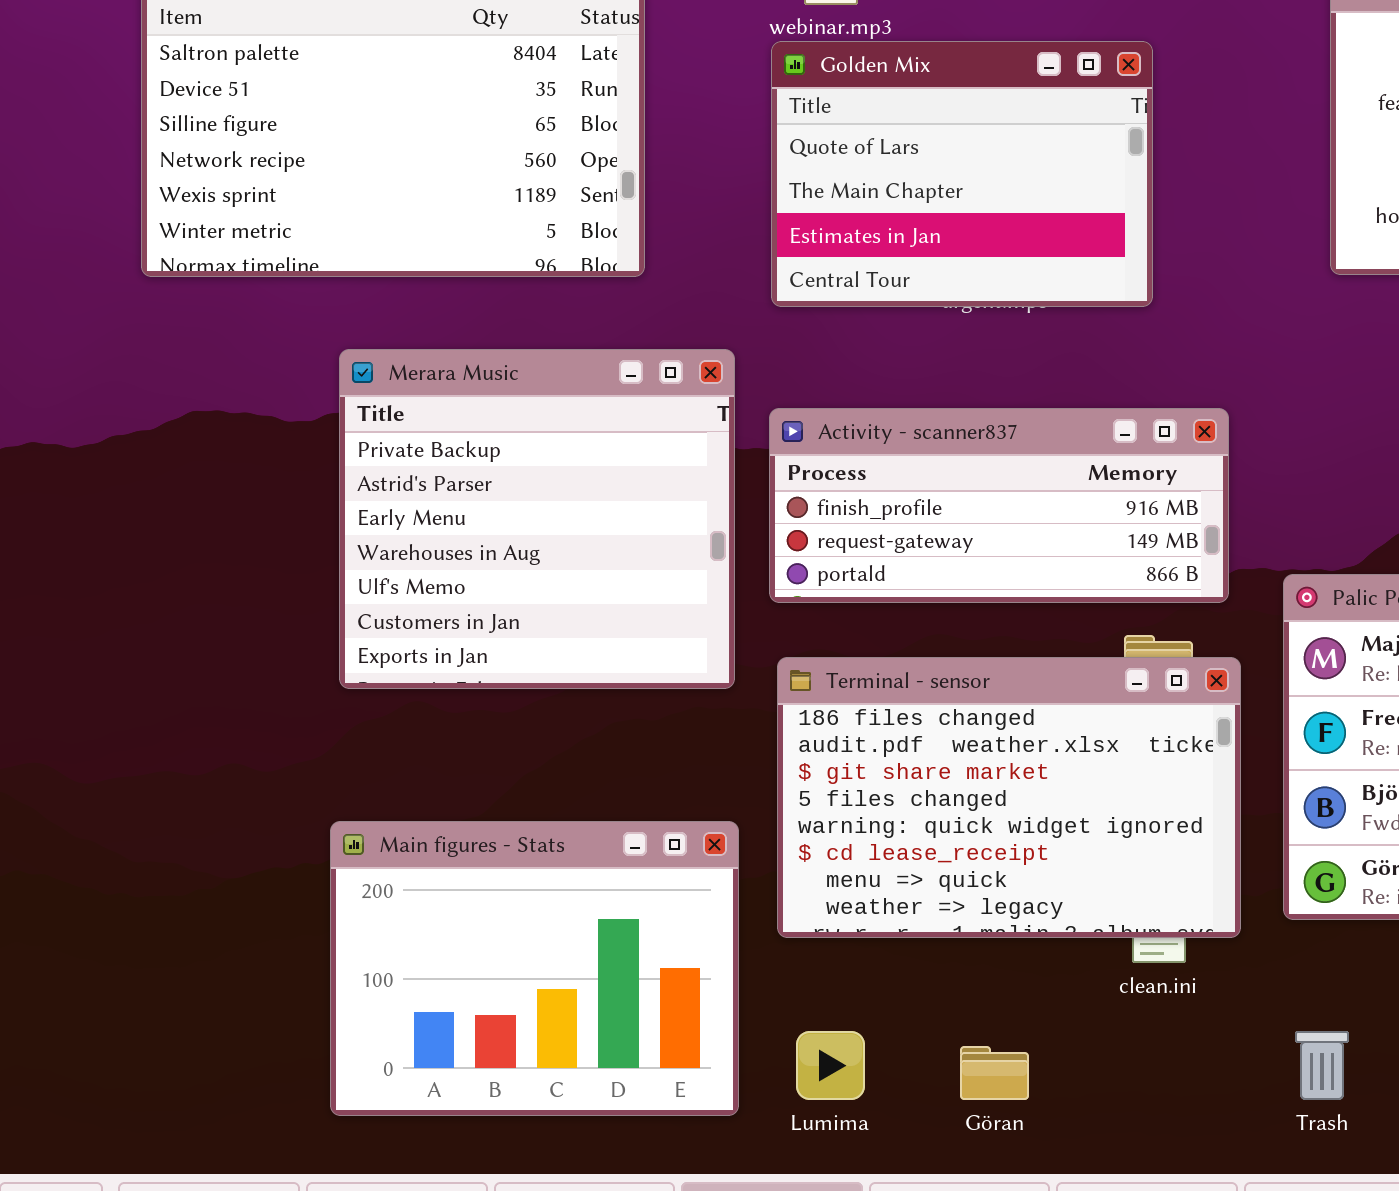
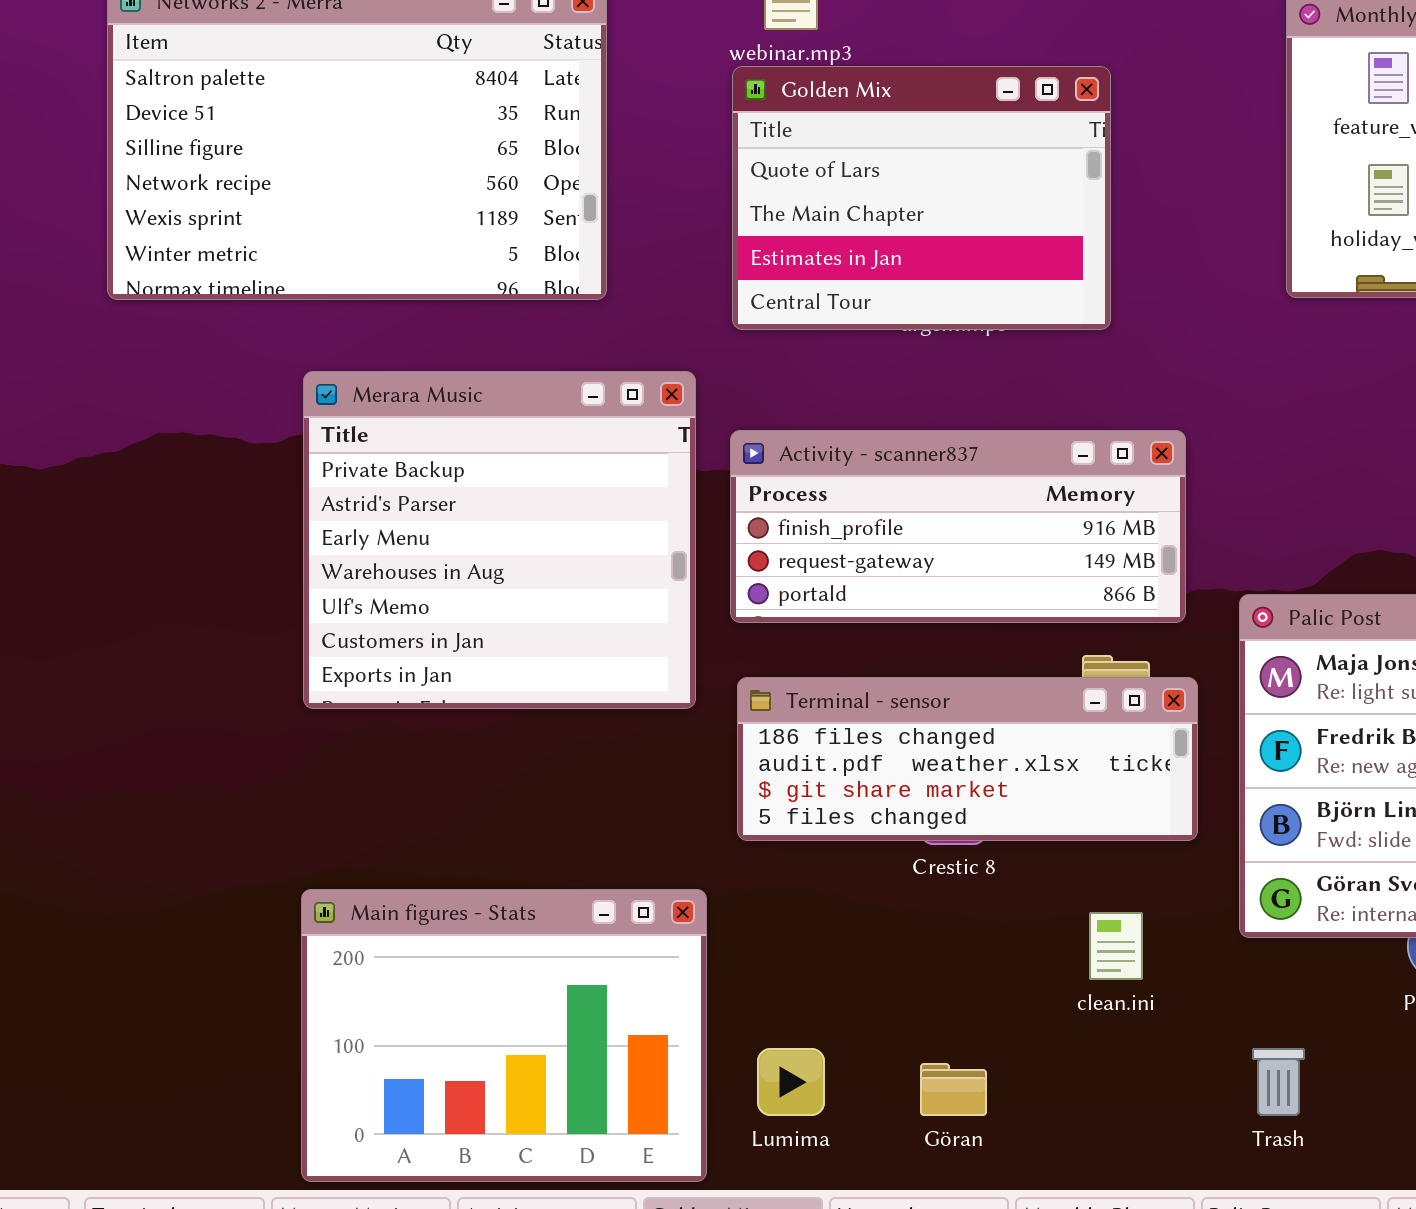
Terminal - sensor: [777,657,1241,938] -> [737,677,1198,841], resized
Main figures - Stats: [330,821,739,1116] -> [301,889,707,1182], moved

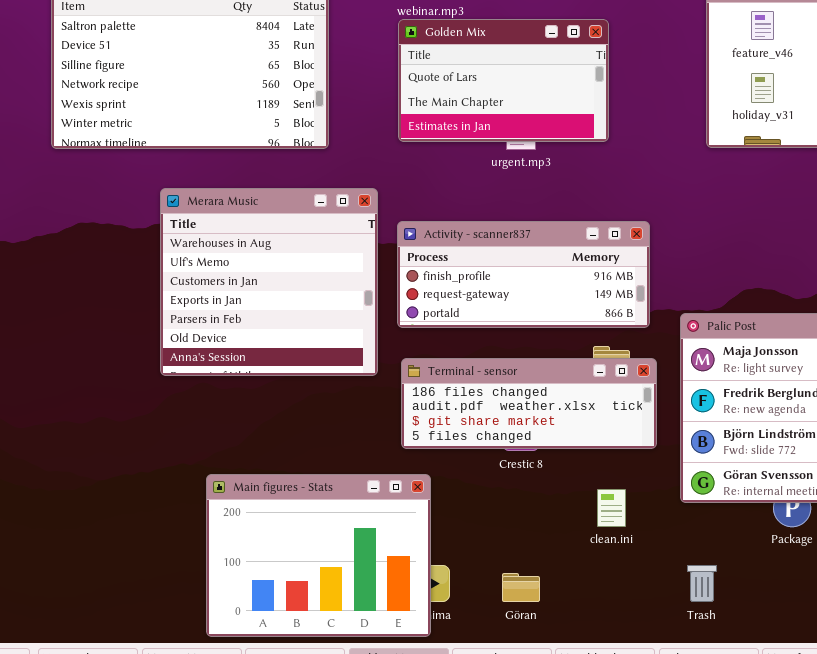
Golden Mix: [732,66,1111,330] -> [398,19,609,142], resized
Merara Music: [303,371,696,709] -> [160,188,378,376], scrolled down 3 rows
Main figures - Stats: [301,889,707,1182] -> [206,474,431,637], moved

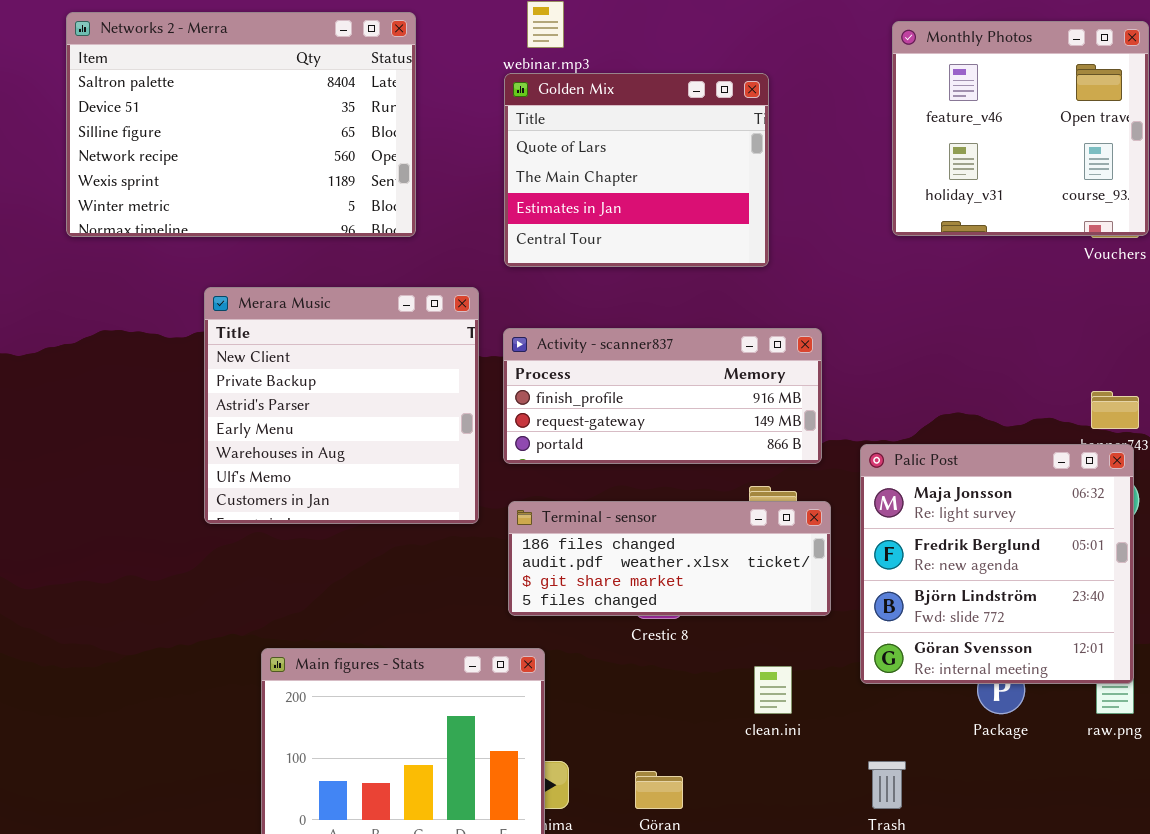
Golden Mix: [398,19,609,142] -> [504,73,769,267], resized
Merara Music: [160,188,378,376] -> [204,287,479,524], scrolled up 4 rows

